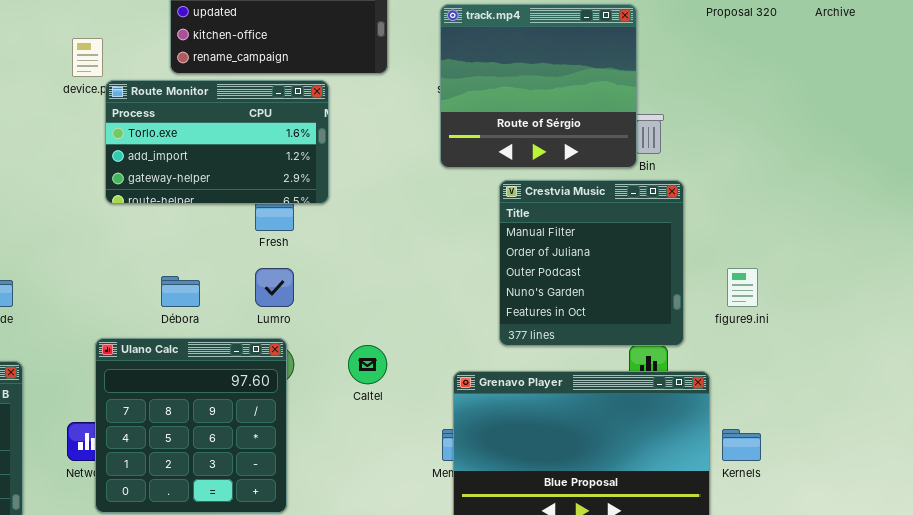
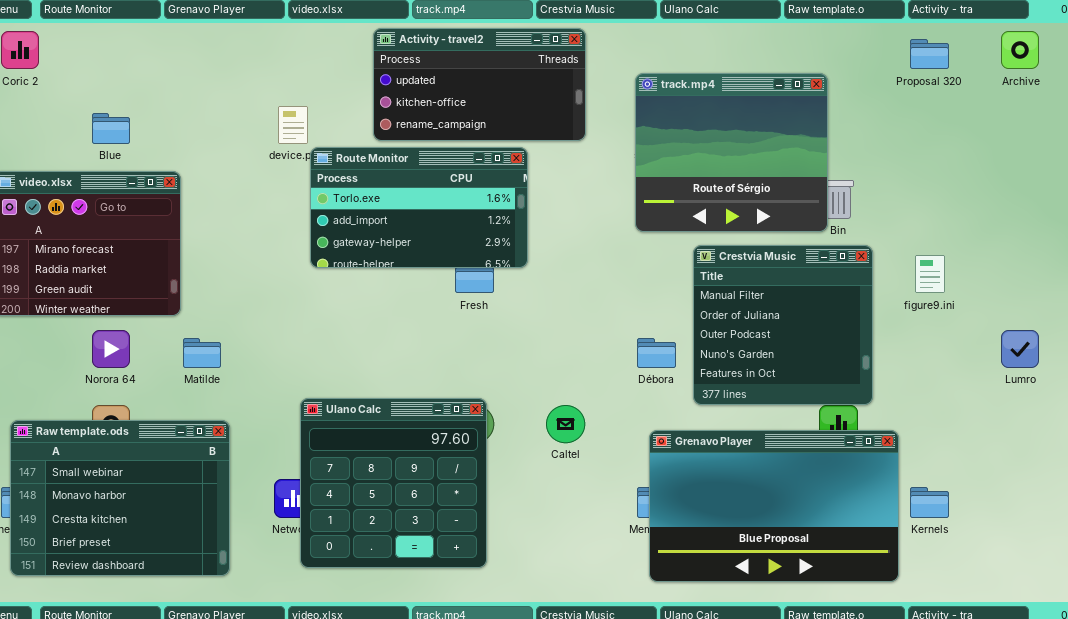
Lumro: [255,268,294,307] -> [1001,330,1039,368], moved
figure9.ini: [727,268,758,307] -> [915,255,945,293], moved
Débora: [161,276,200,307] -> [637,338,676,368], moved

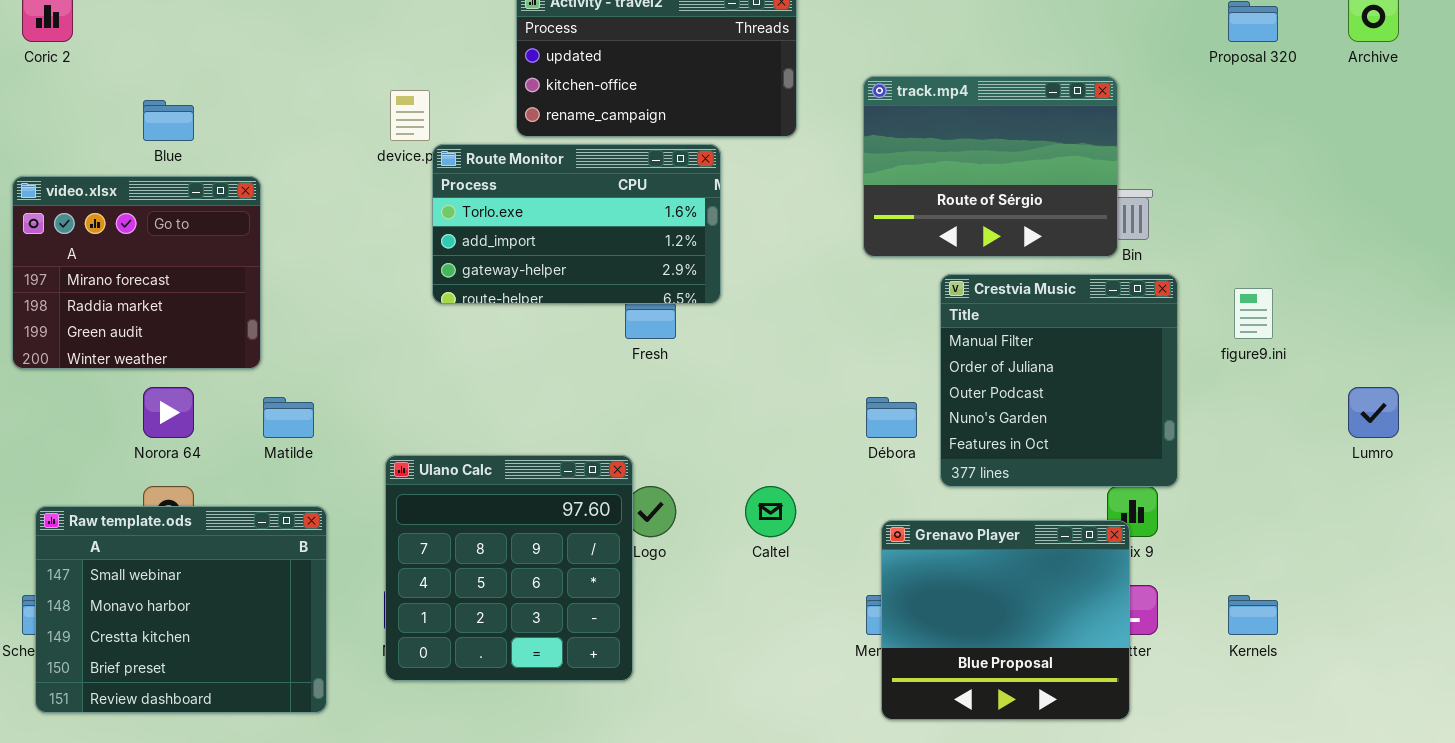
track.mp4: [635,73,828,232] -> [863,76,1118,257], resized
Ulano Calc: [300,398,487,568] -> [385,455,633,681], moved
Grenavo Player: [649,430,899,582] -> [881,520,1130,720], resized

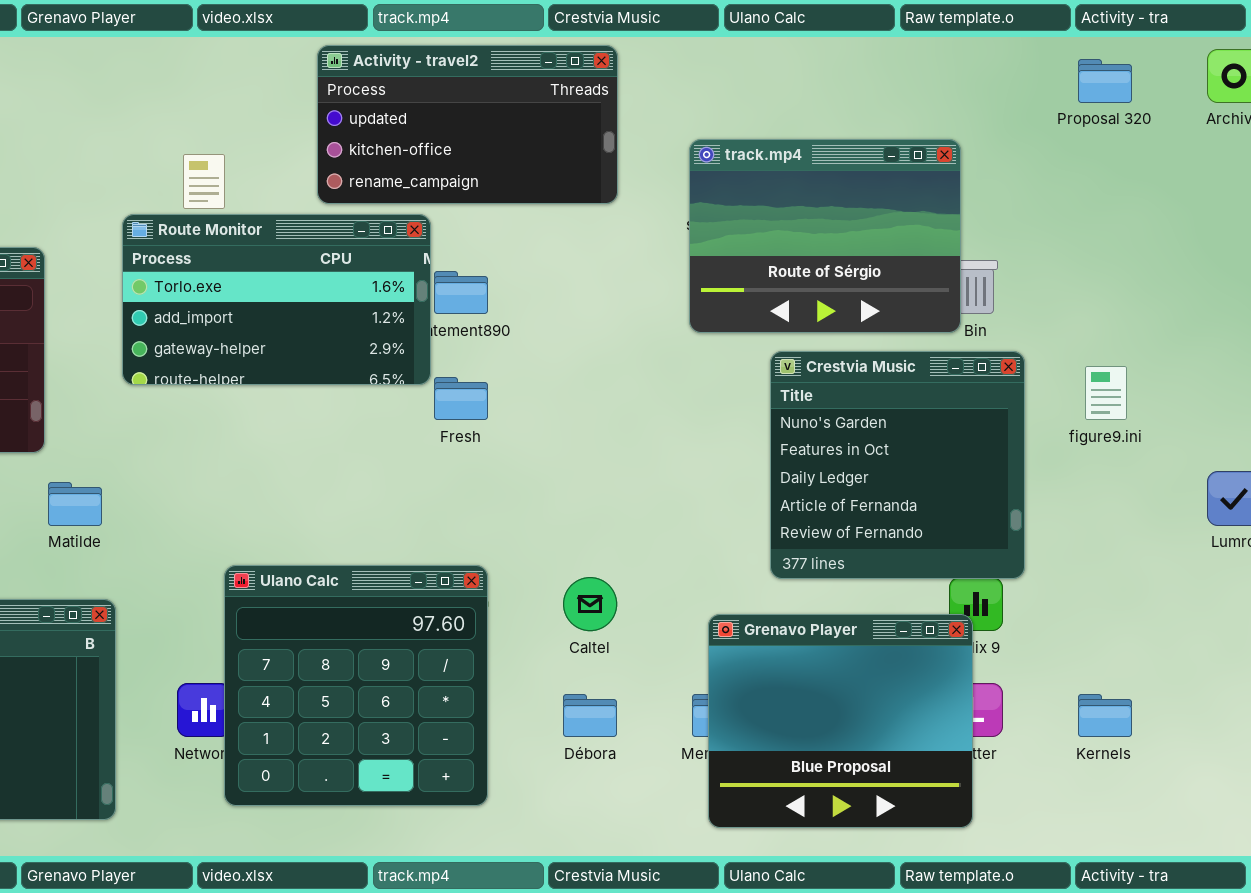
Route Monitor: [432,144,721,304] -> [122,214,431,385], moved
Crestvia Music: [940,274,1178,487] -> [770,351,1025,579], scrolled down 3 rows
Débora: [866,397,917,438] -> [563,694,617,737], moved
Ulano Calc: [385,455,633,681] -> [224,565,488,806], moved

